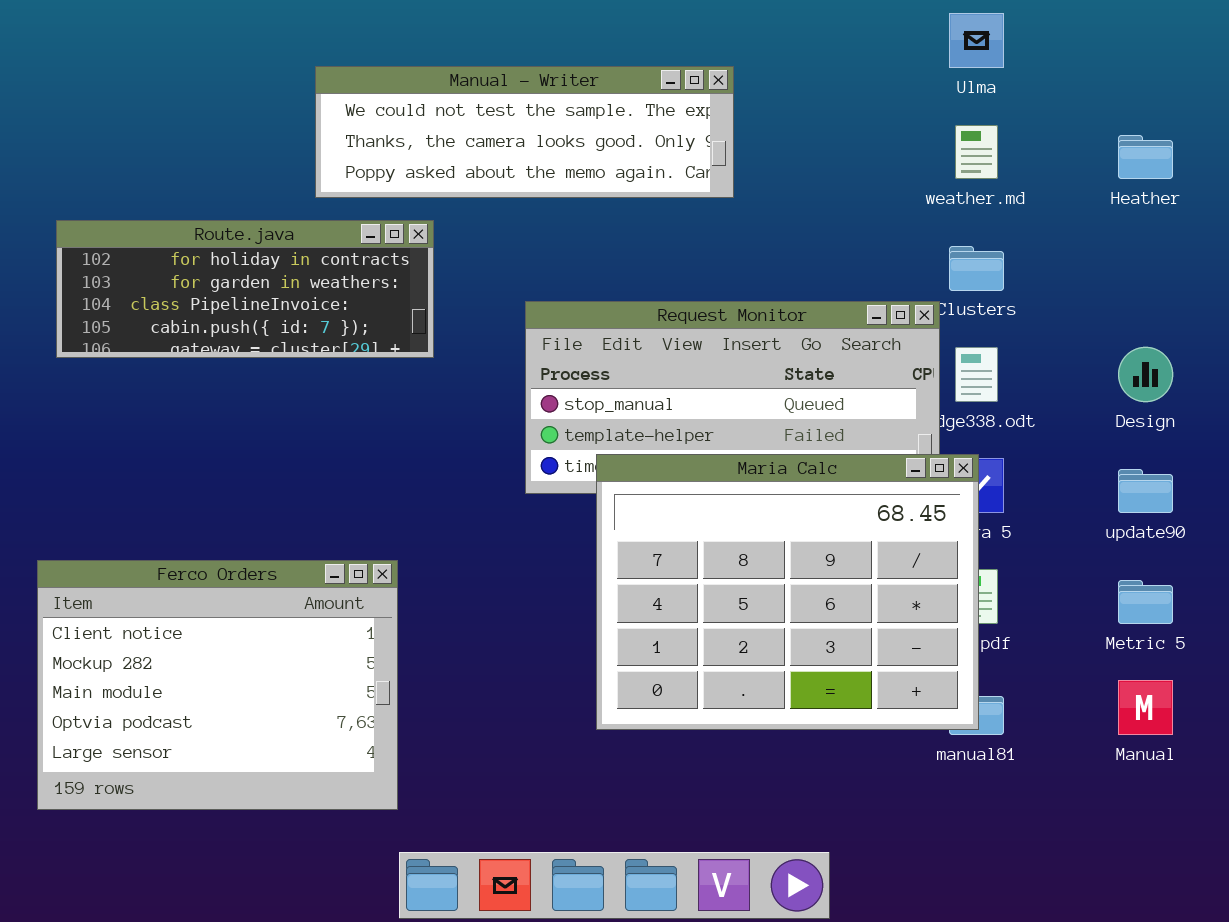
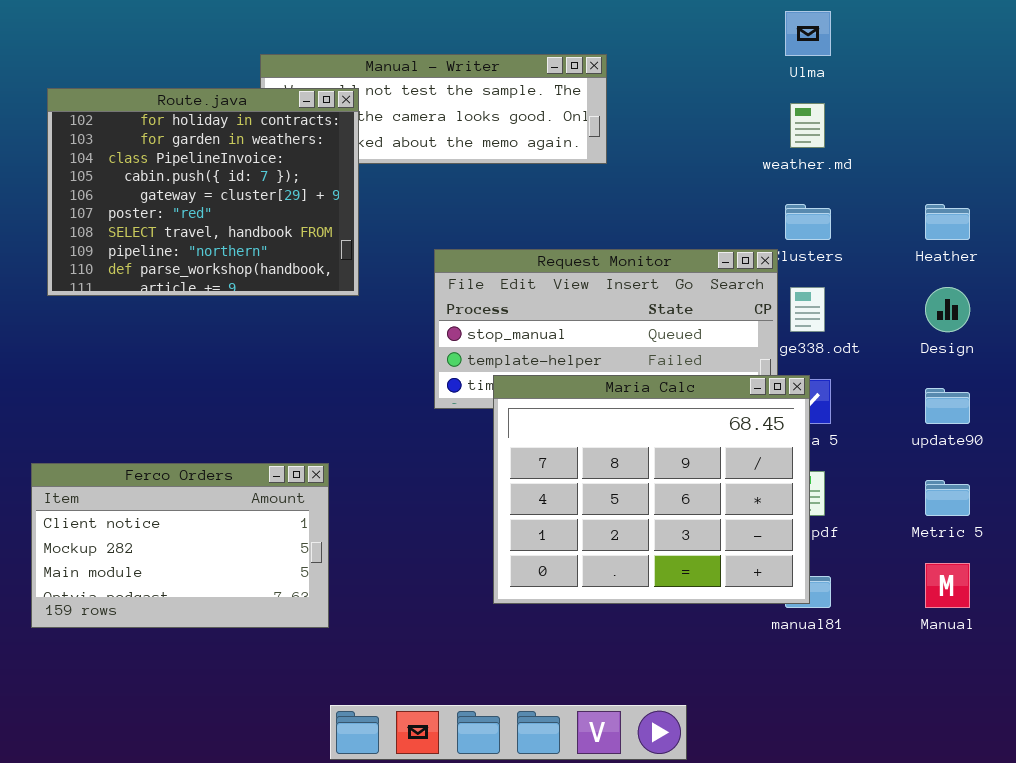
Heather: [1118,135,1173,179] -> [925,204,970,240], moved
Route.java: [56,220,434,358] -> [47,88,359,296], resized
Ferco Orders: [37,560,398,810] -> [31,463,329,628], resized

